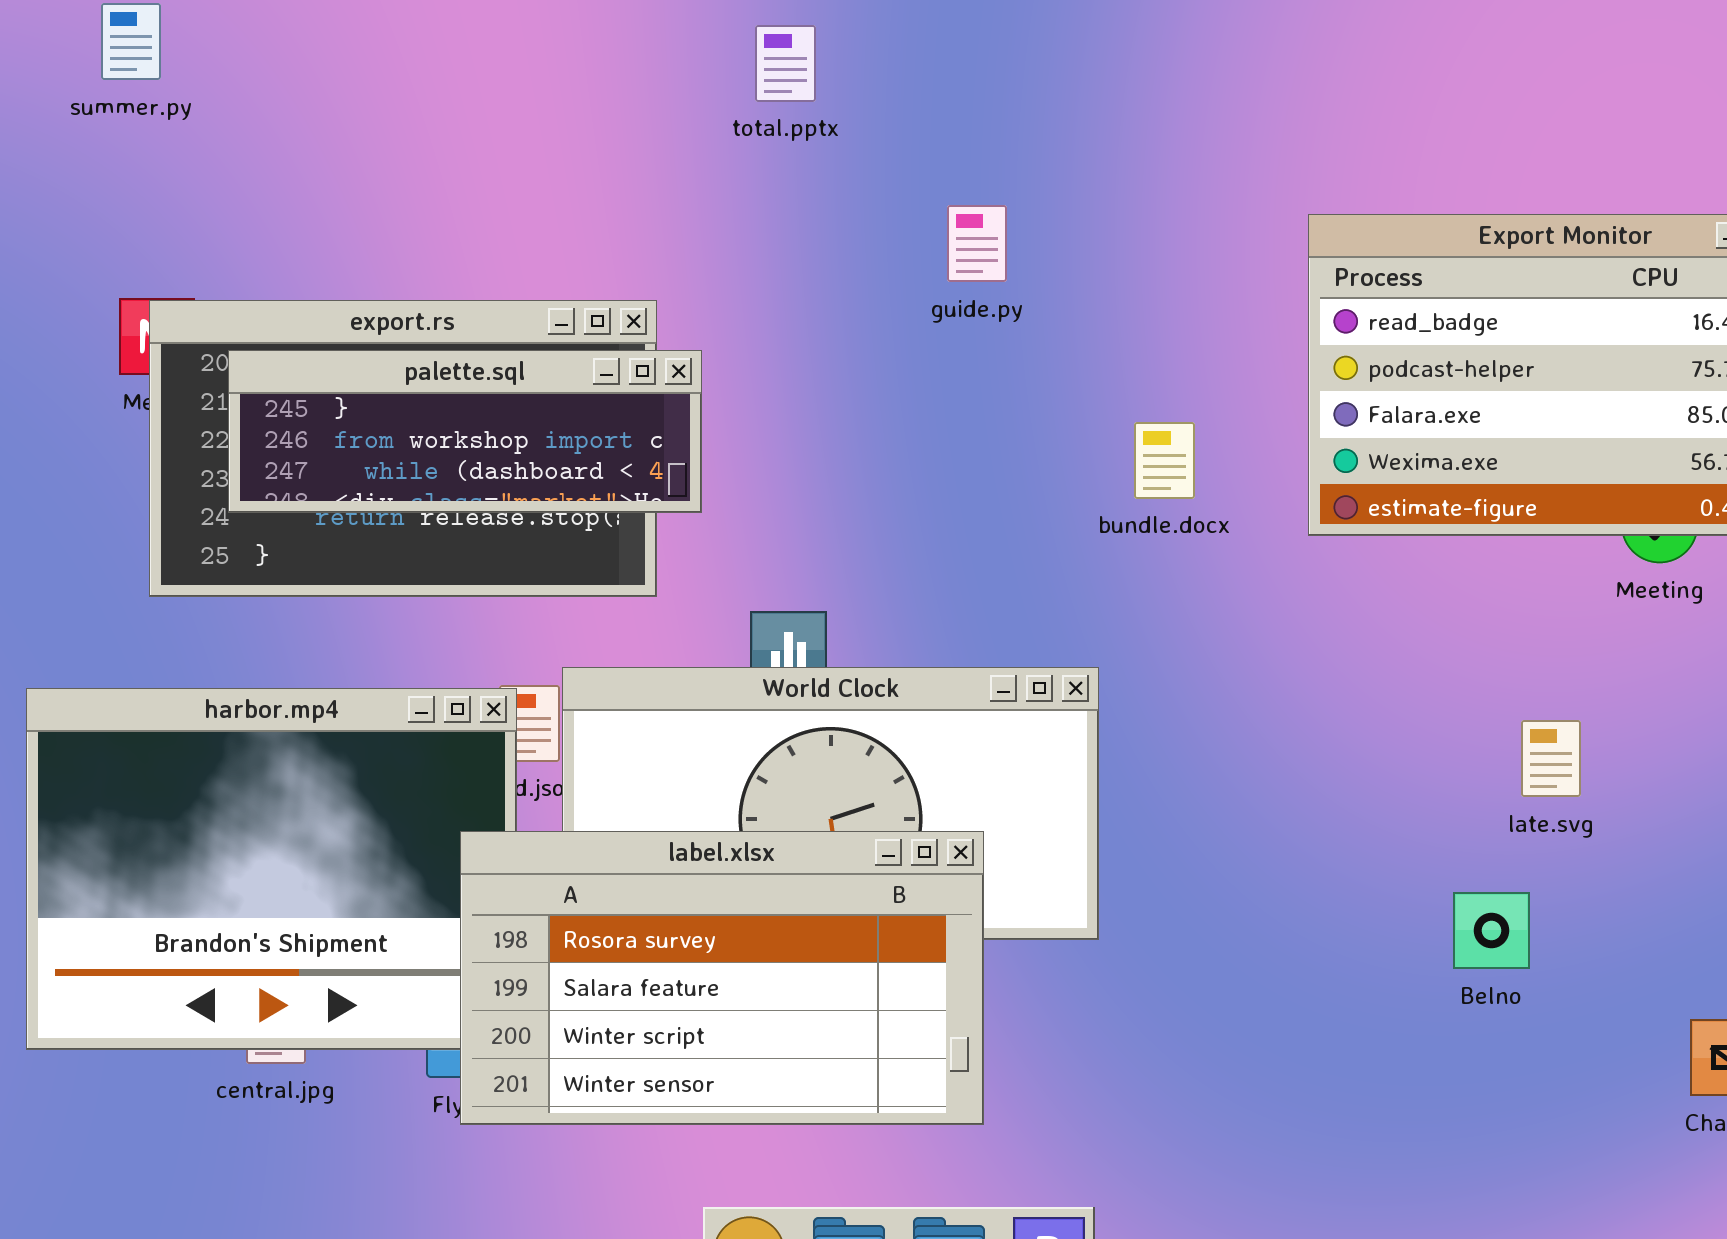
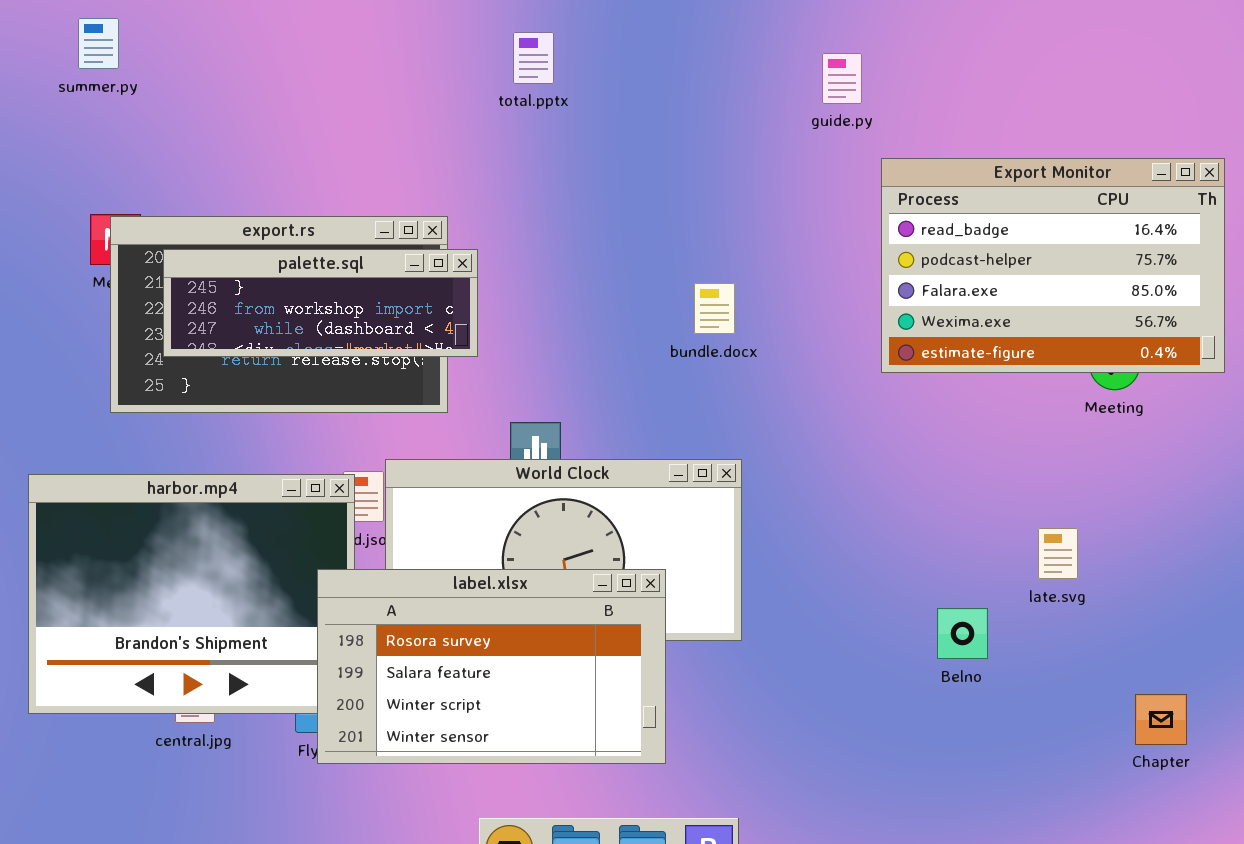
guide.py: [947,205,1007,282] -> [822,53,862,104], moved
bundle.docx: [1134,422,1195,499] -> [694,283,735,334], moved
late.svg: [1521,720,1581,797] -> [1038,528,1078,579], moved
Belno: [1453,892,1530,969] -> [937,608,988,659], moved

